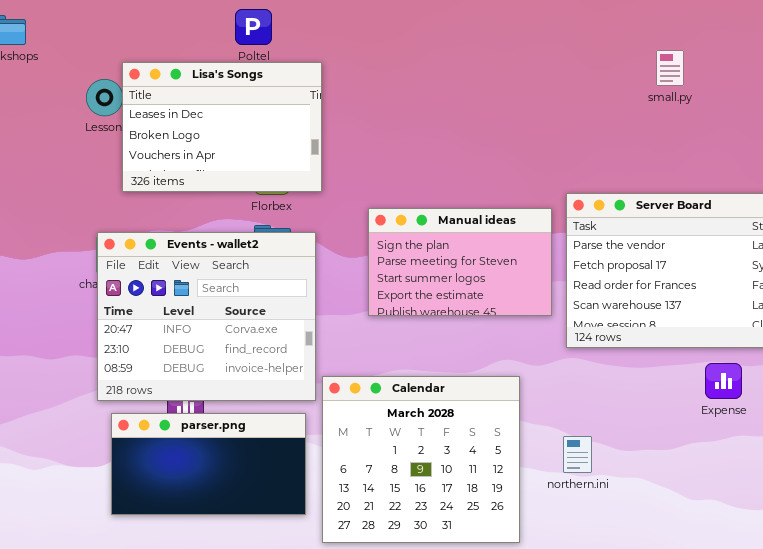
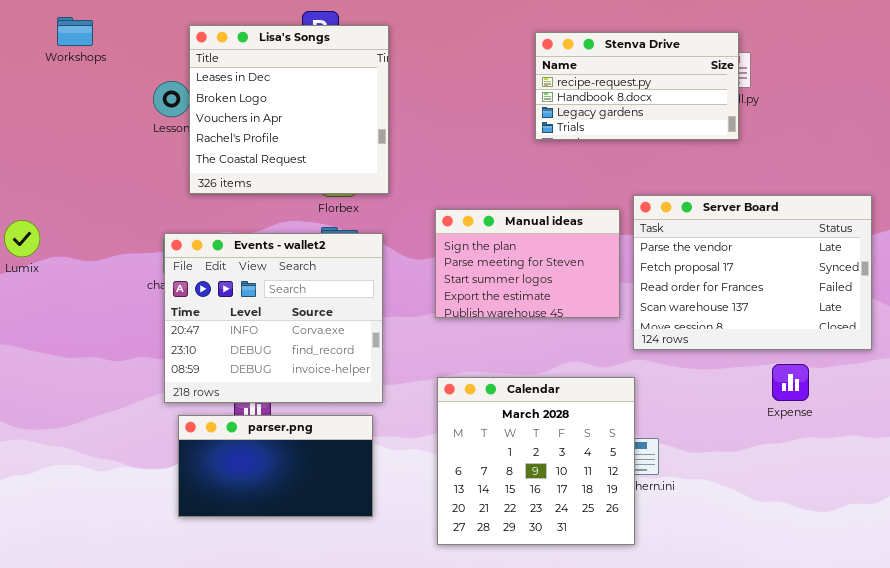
Stenva Drive: none -> [535,32,739,140], opened
Lisa's Songs: [122,62,322,192] -> [189,25,389,194], resized
Calendar: [322,376,520,543] -> [437,377,635,545], moved

